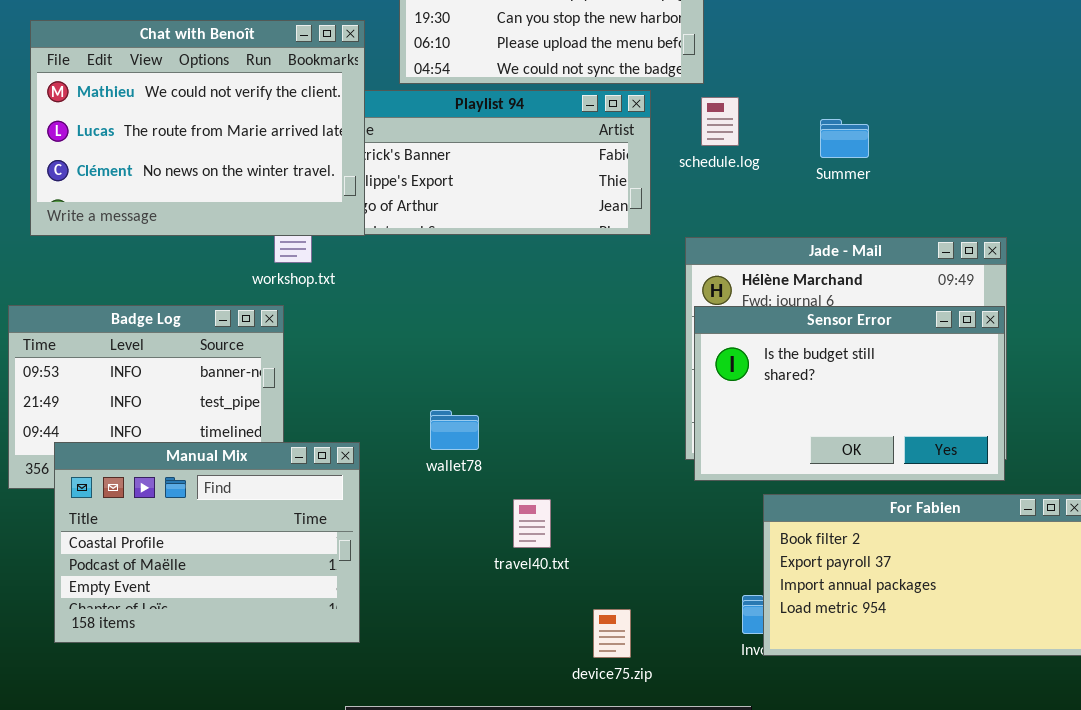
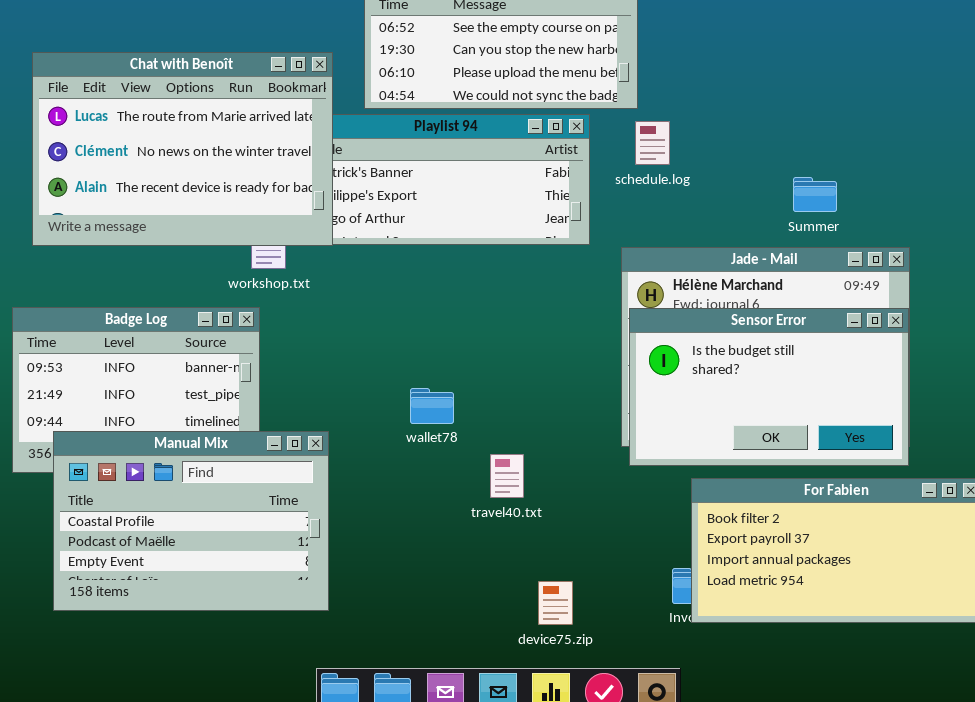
Chat with Benoît: [30,20,365,236] -> [32,52,333,246], scrolled down 1 row
Summer: [820,119,869,158] -> [793,177,837,212], moved
wallet78: [430,410,479,450] -> [410,388,454,424], moved
travel40.txt: [513,499,551,548] -> [490,454,524,498], moved

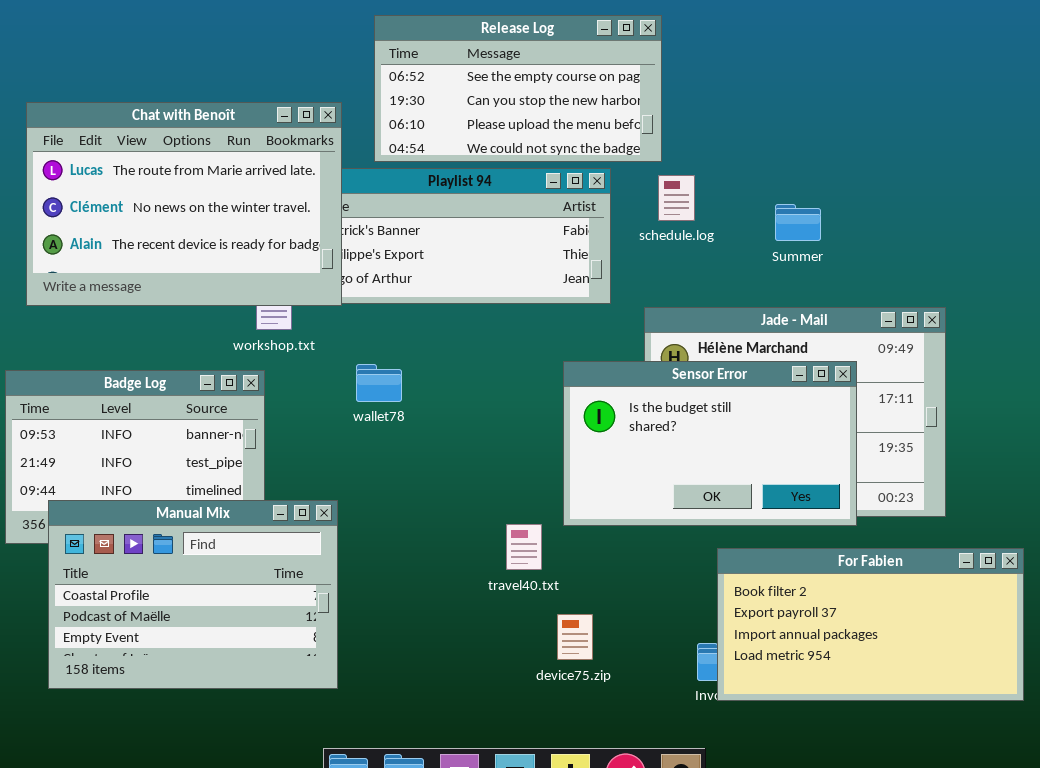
Summer: [793,177,837,212] -> [775,204,821,241], moved
Sensor Error: [629,308,909,466] -> [563,361,857,526], moved
wallet78: [410,388,454,424] -> [356,364,402,402], moved
device75.zip: [538,581,573,625] -> [557,614,593,660], moved

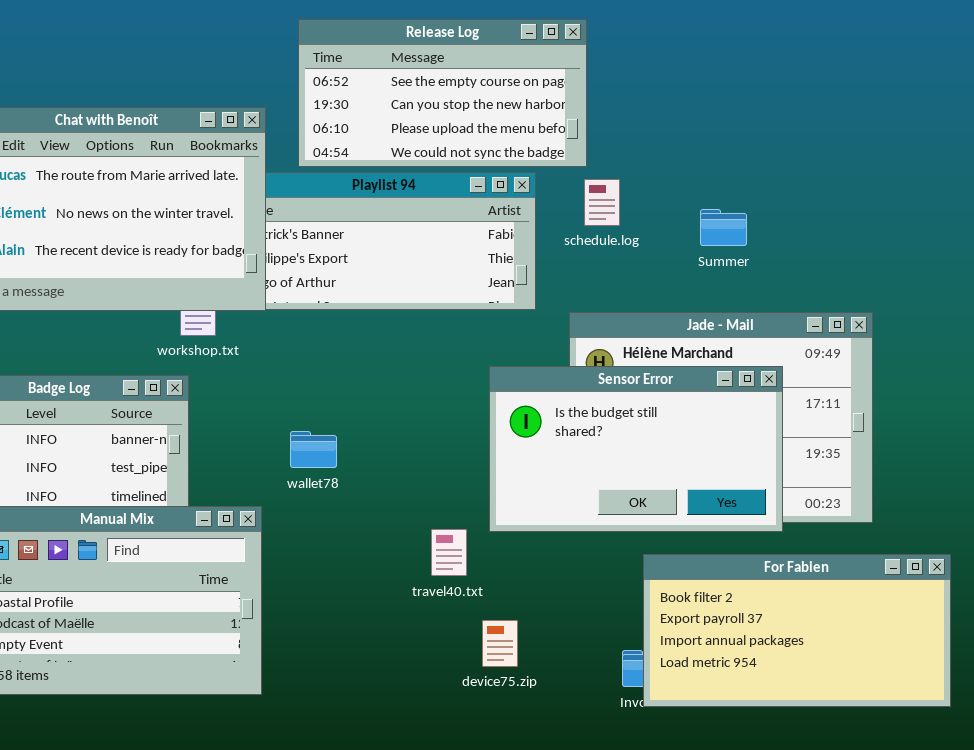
wallet78: [356,364,402,402] -> [290,431,337,468], moved

